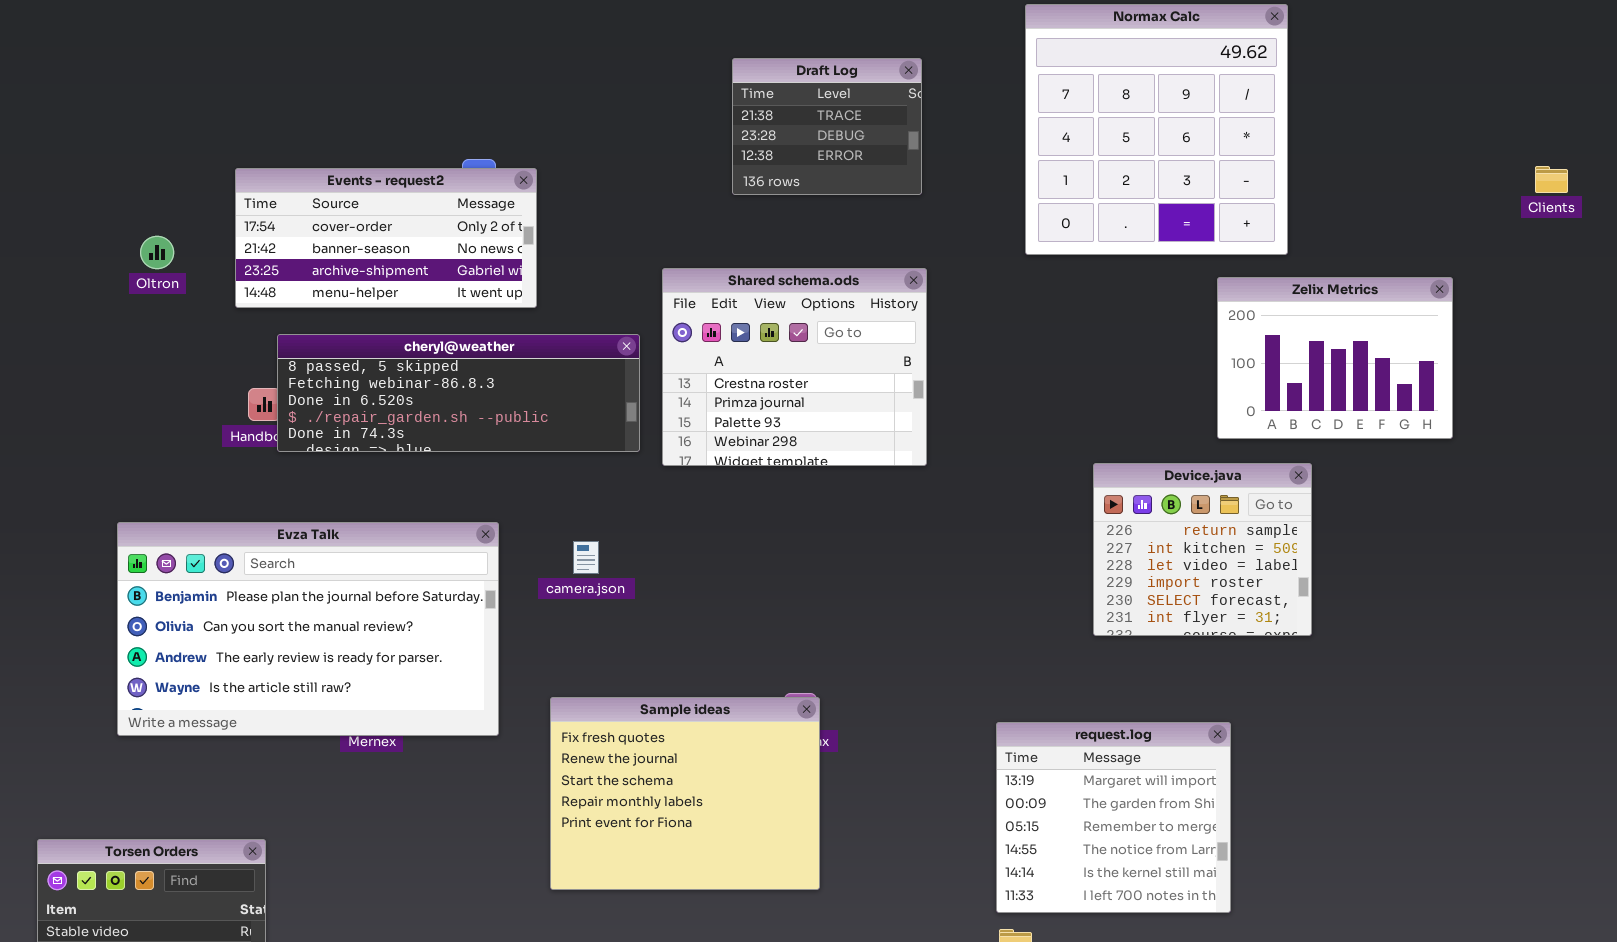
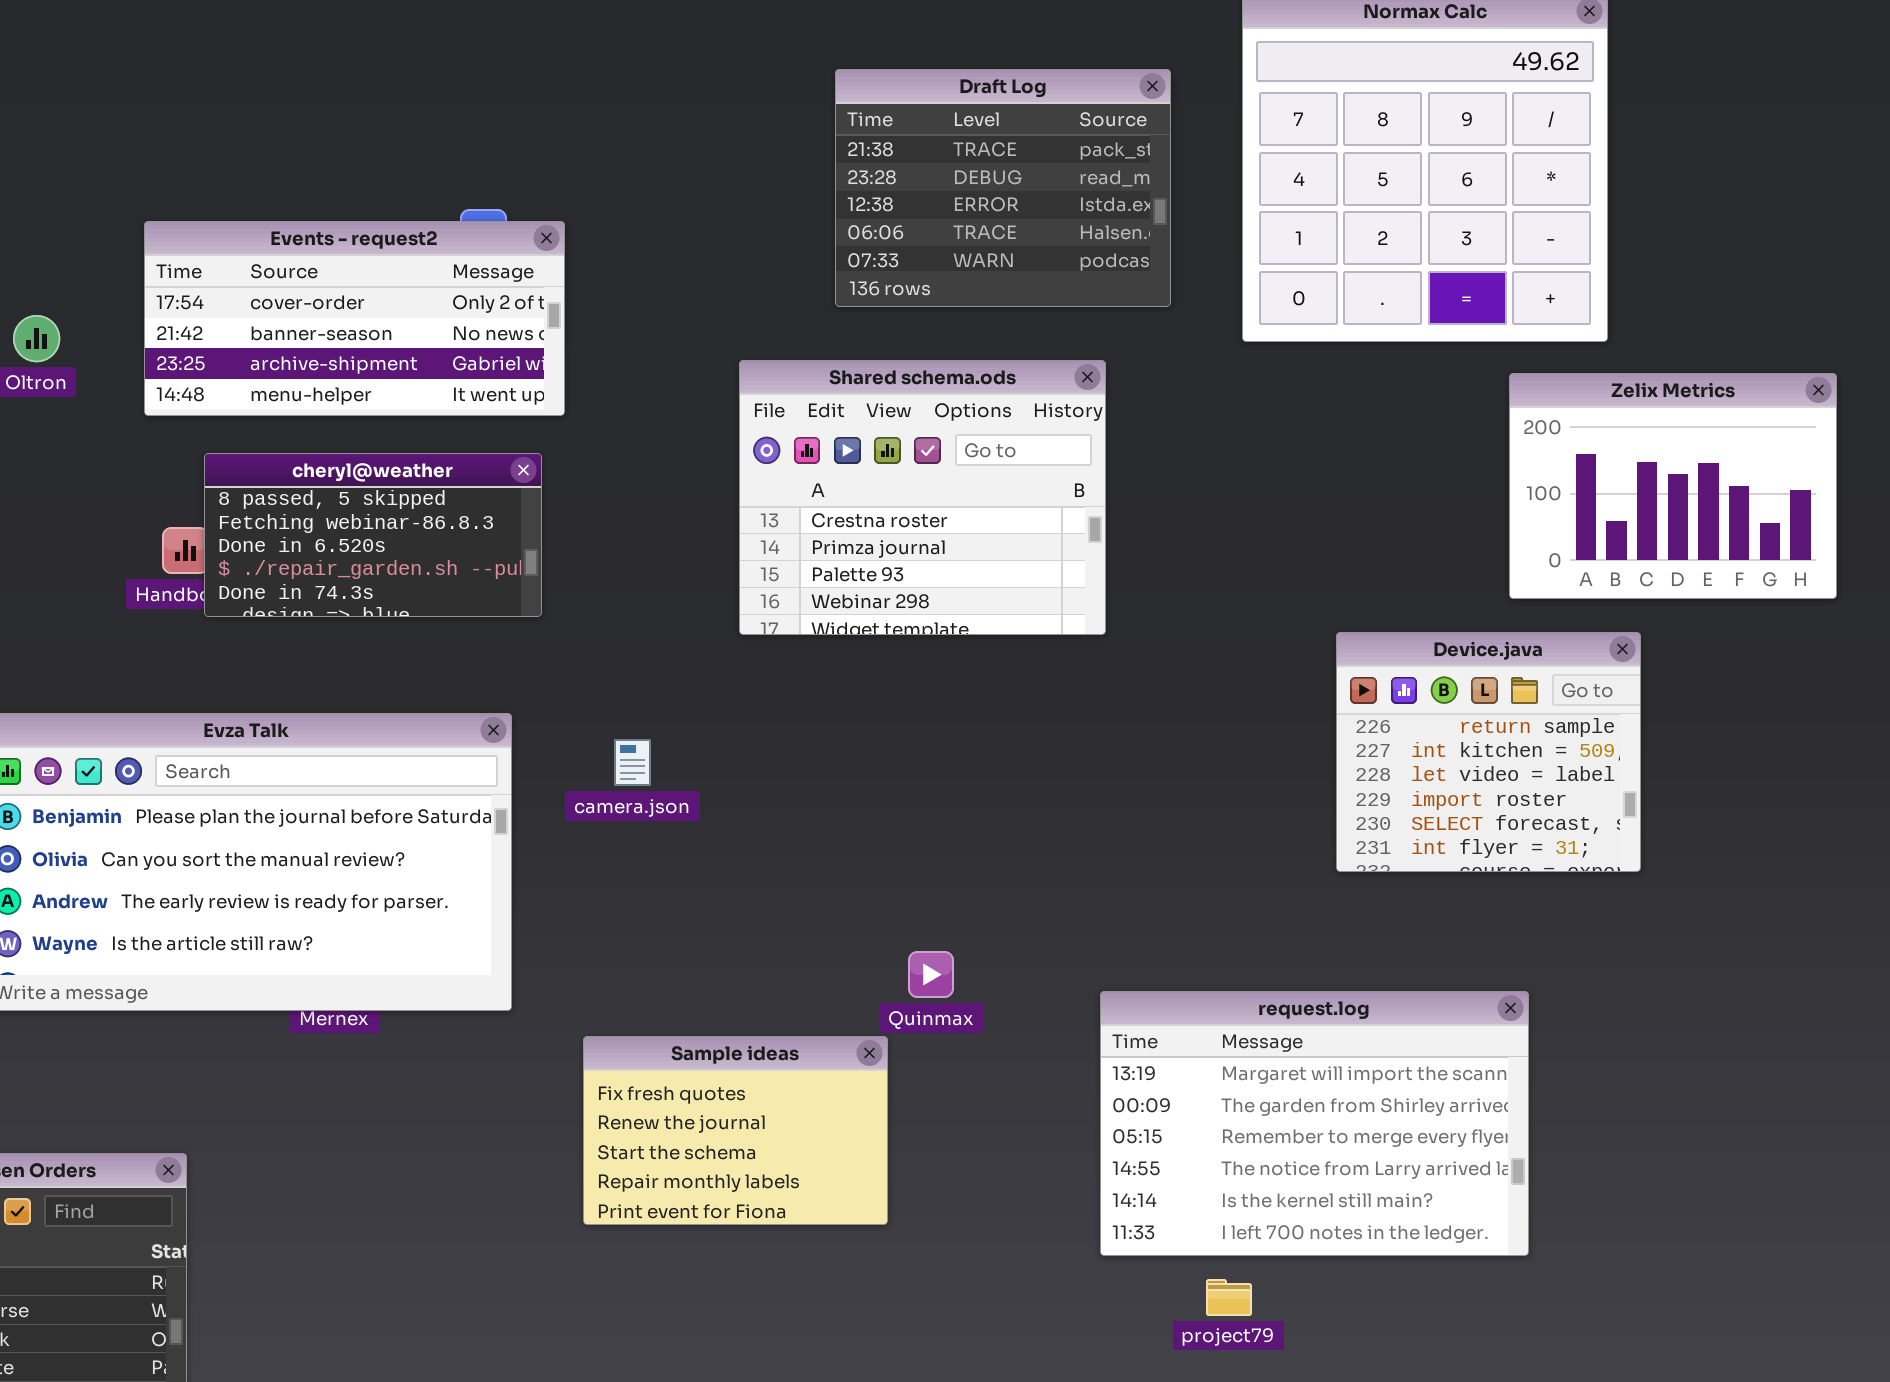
Draft Log: [732,58,922,195] -> [835,69,1171,307], resized
cheryl@weather: [277,334,640,452] -> [204,453,542,617], resized
Sample ideas: [550,697,820,890] -> [583,1036,888,1225], resized
request.log: [996,722,1231,913] -> [1100,991,1529,1256], resized

